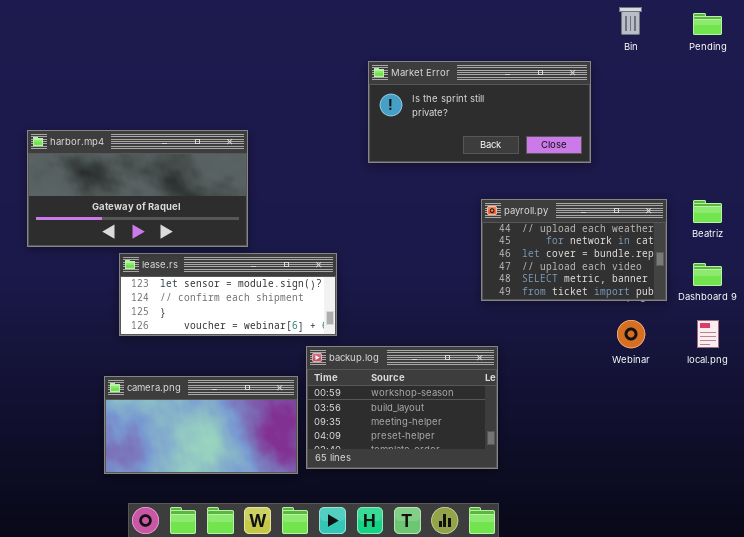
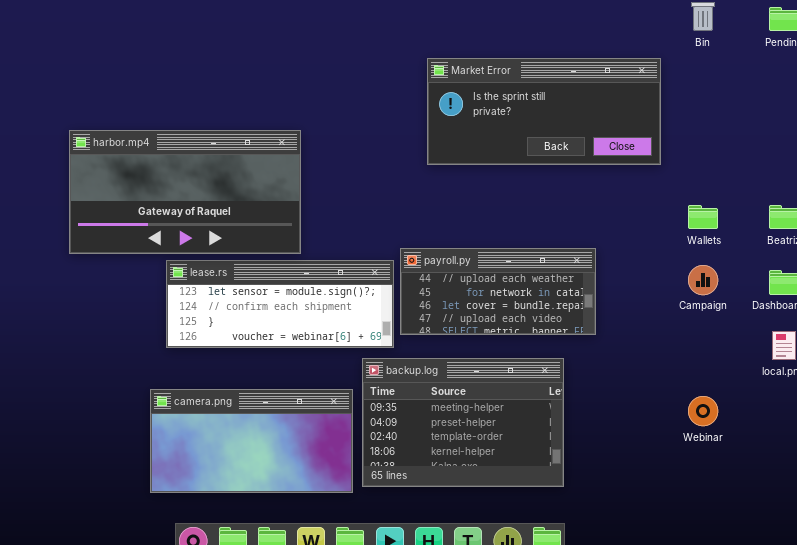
payroll.py: [481,199,667,301] -> [400,248,596,335], moved, resized
Webinar: [617,320,645,348] -> [688,396,718,426], moved
backup.log: [306,346,498,469] -> [362,358,564,487], scrolled down 2 rows

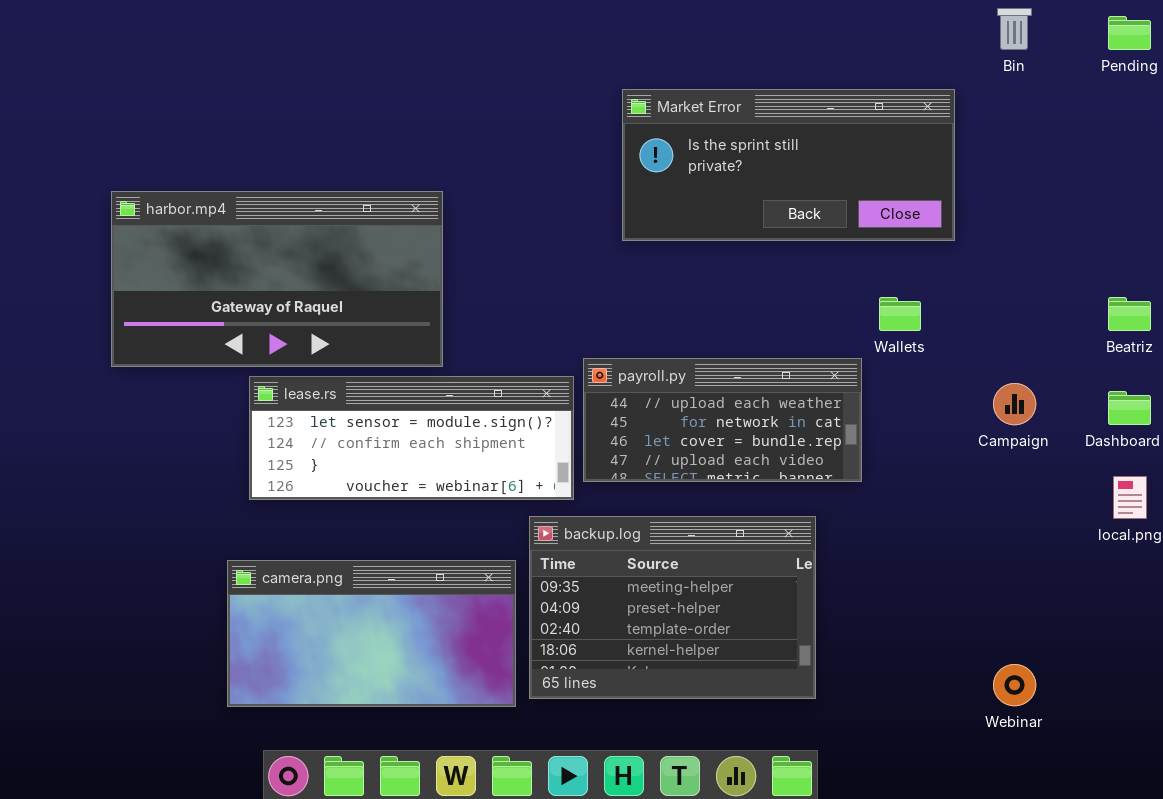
Wallets: [688,205,718,229] -> [879,297,921,331], moved
Webinar: [688,396,718,426] -> [993,664,1036,706], moved

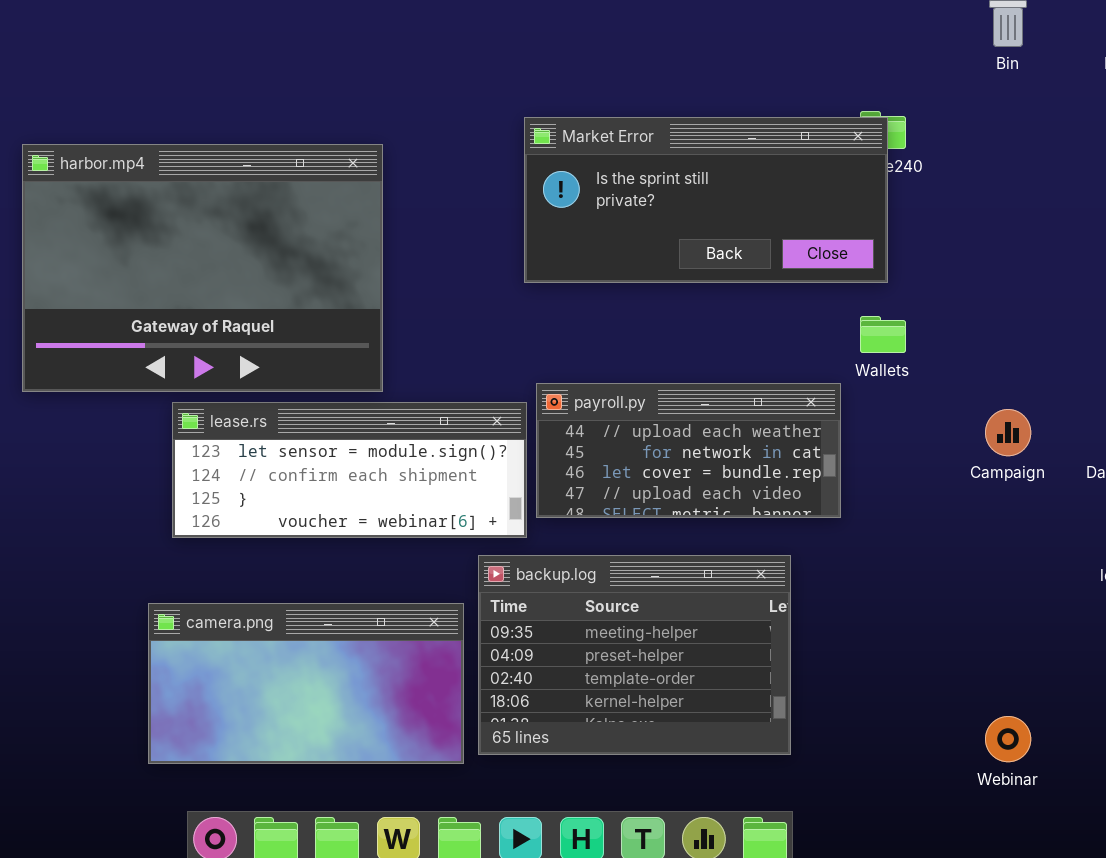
Market Error: [622,89,955,241] -> [524,117,888,283], moved
harbor.mp4: [111,191,443,367] -> [22,144,383,392], resized

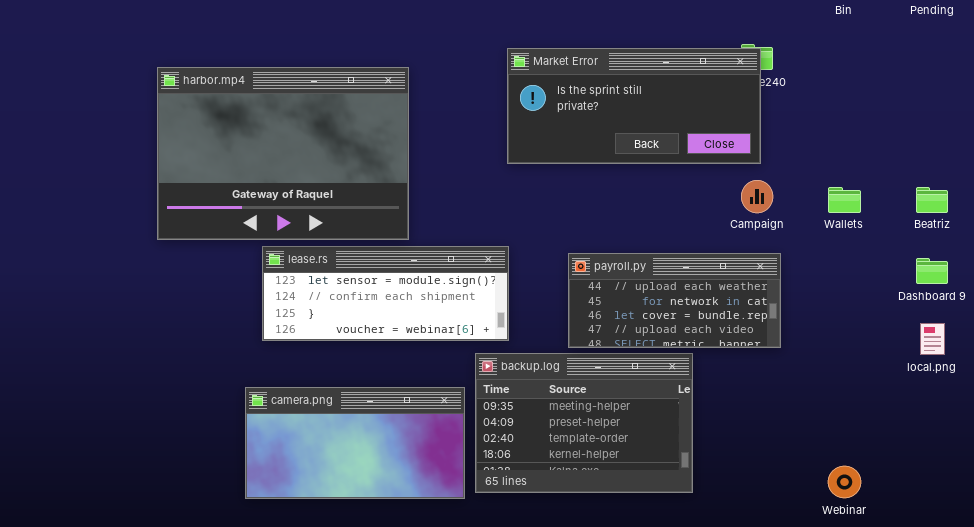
Wallets: [860,316,906,353] -> [828,187,861,213], moved
payroll.py: [536,383,841,518] -> [568,253,781,348], moved
Campaign: [985,409,1031,456] -> [741,180,773,213], moved

